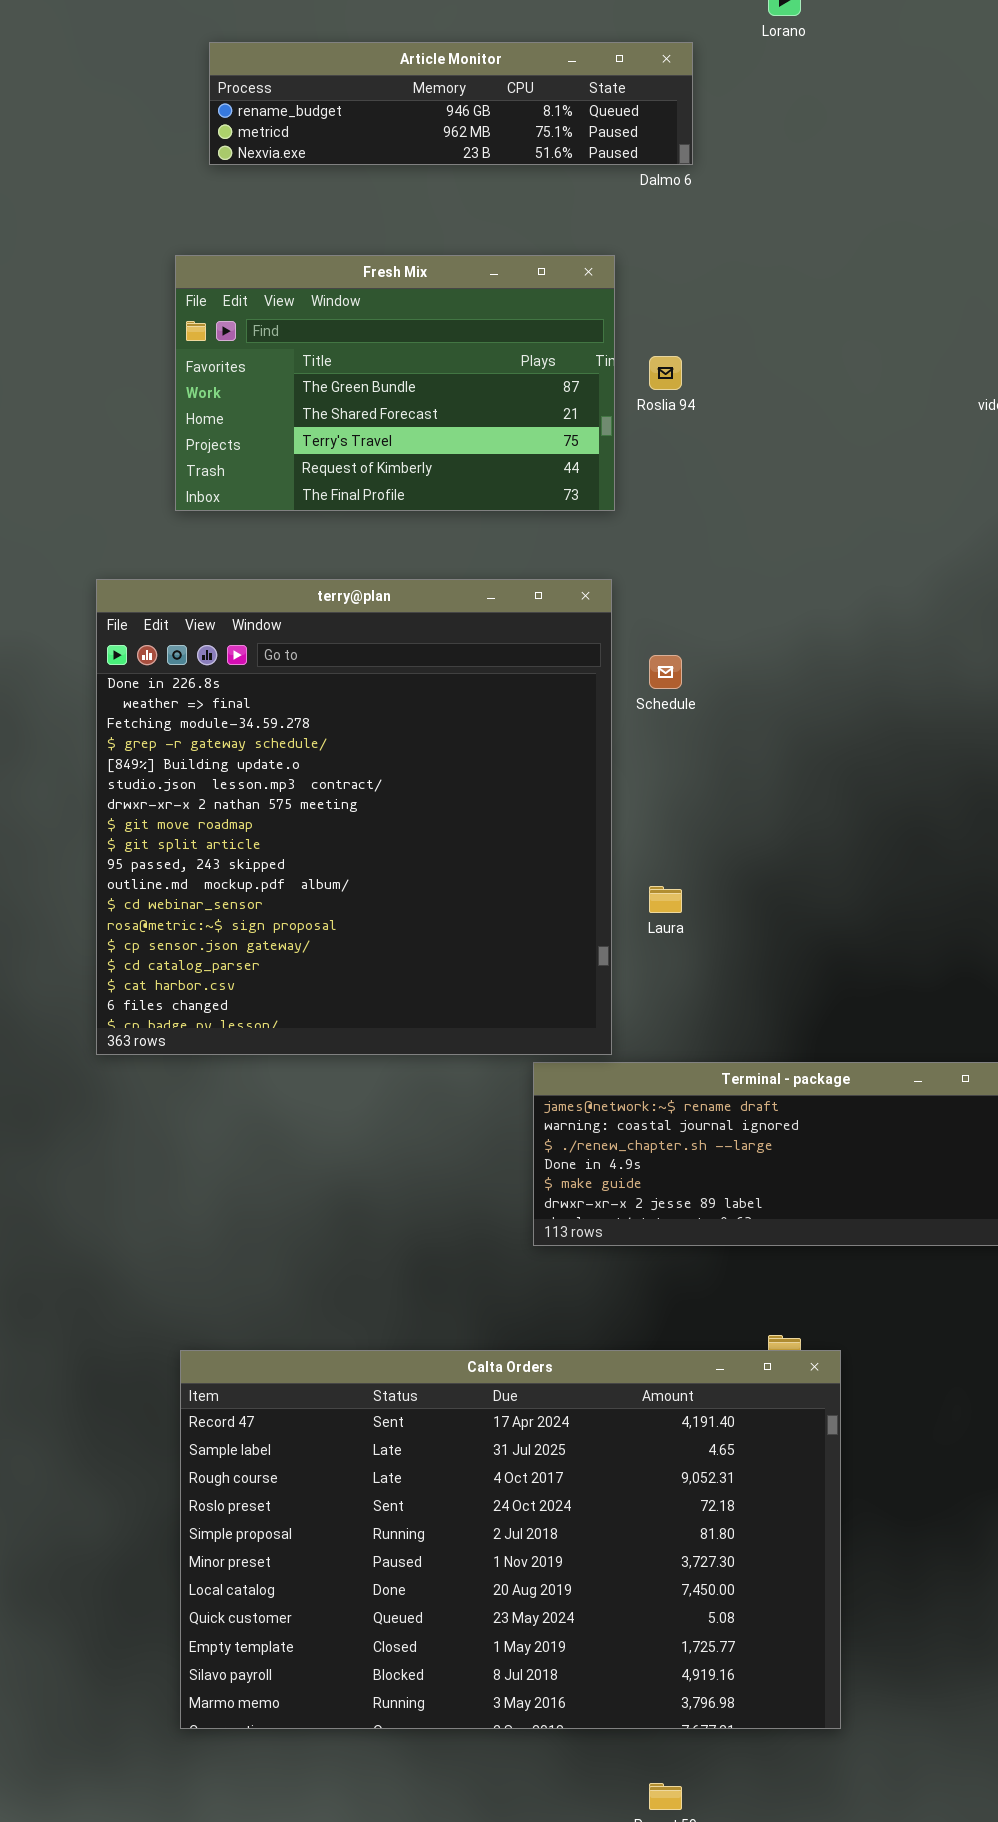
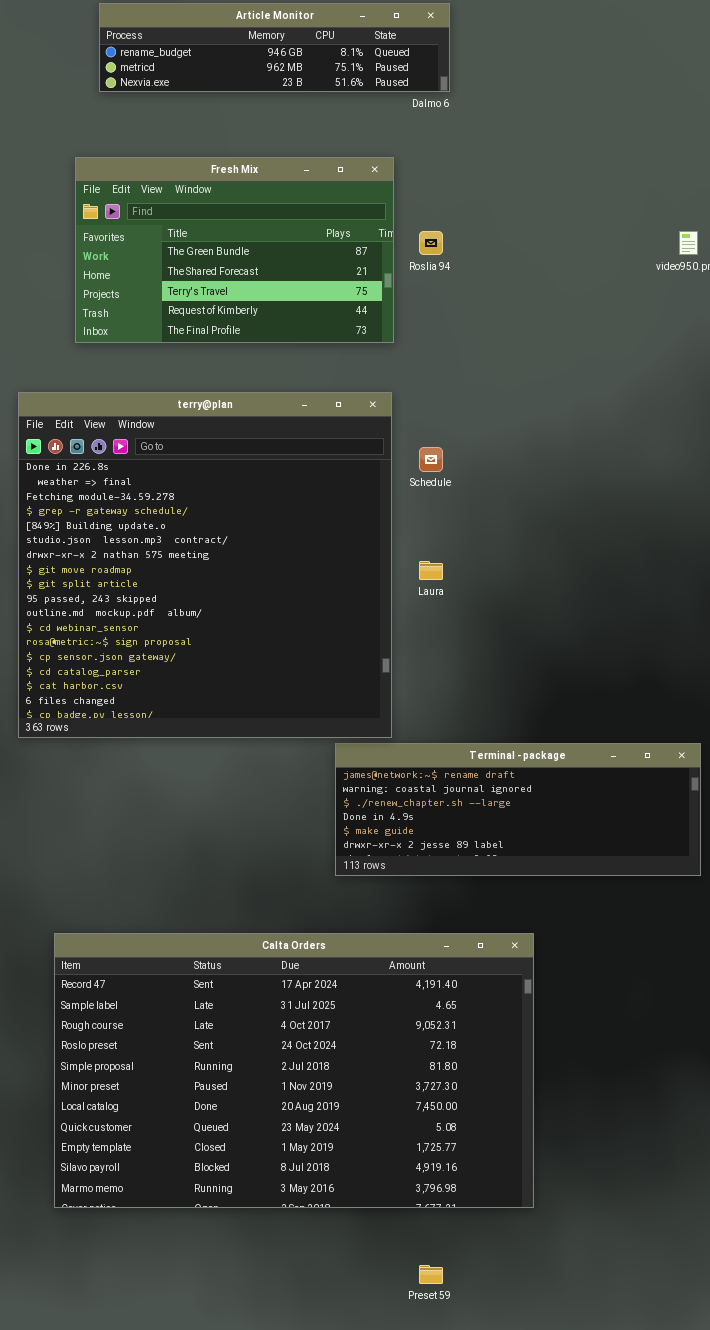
Laura: [649,886,682,913] -> [419,561,443,580], moved
Calta Orders: [180,1350,841,1729] -> [54,933,534,1208], moved

